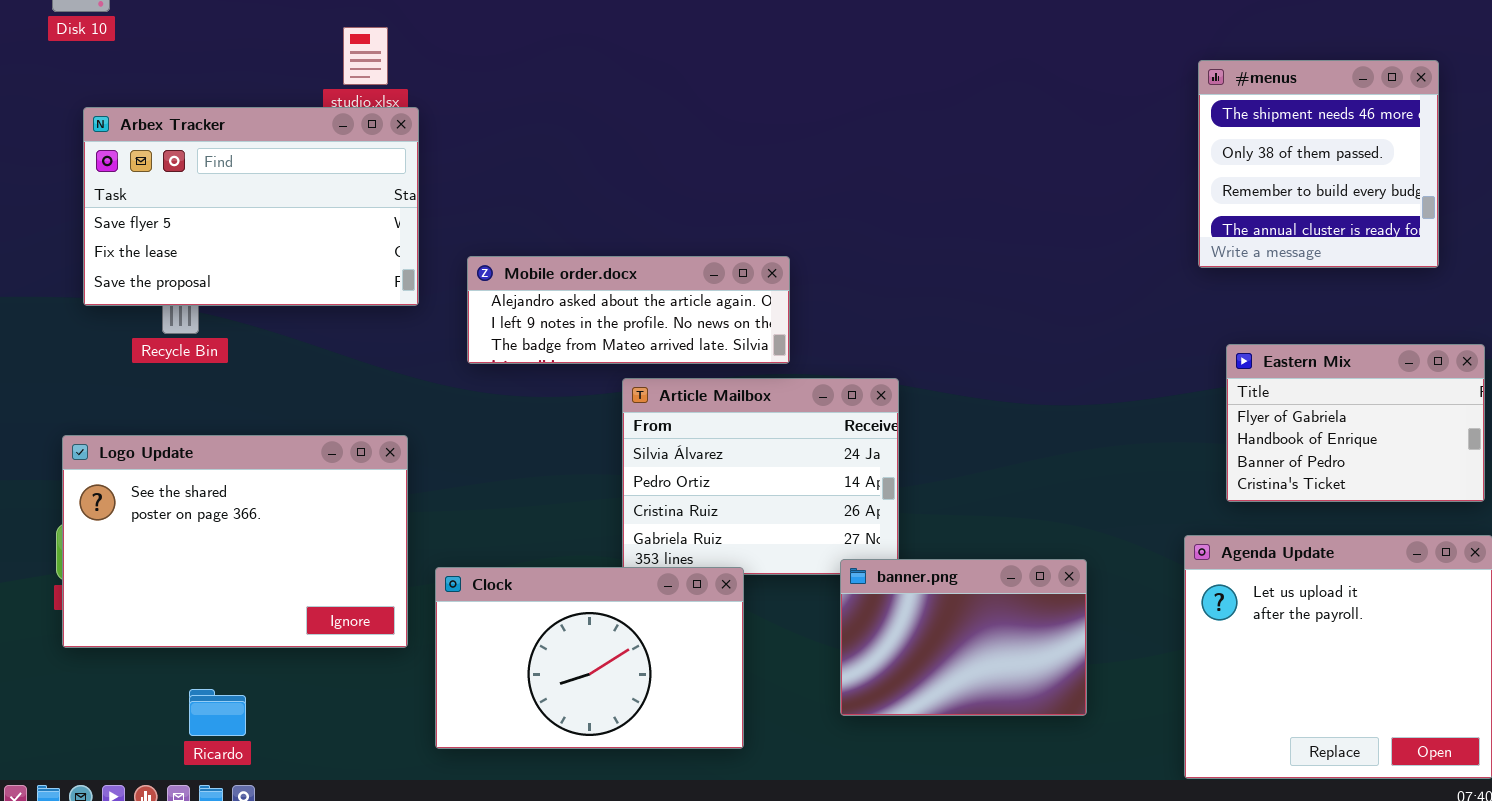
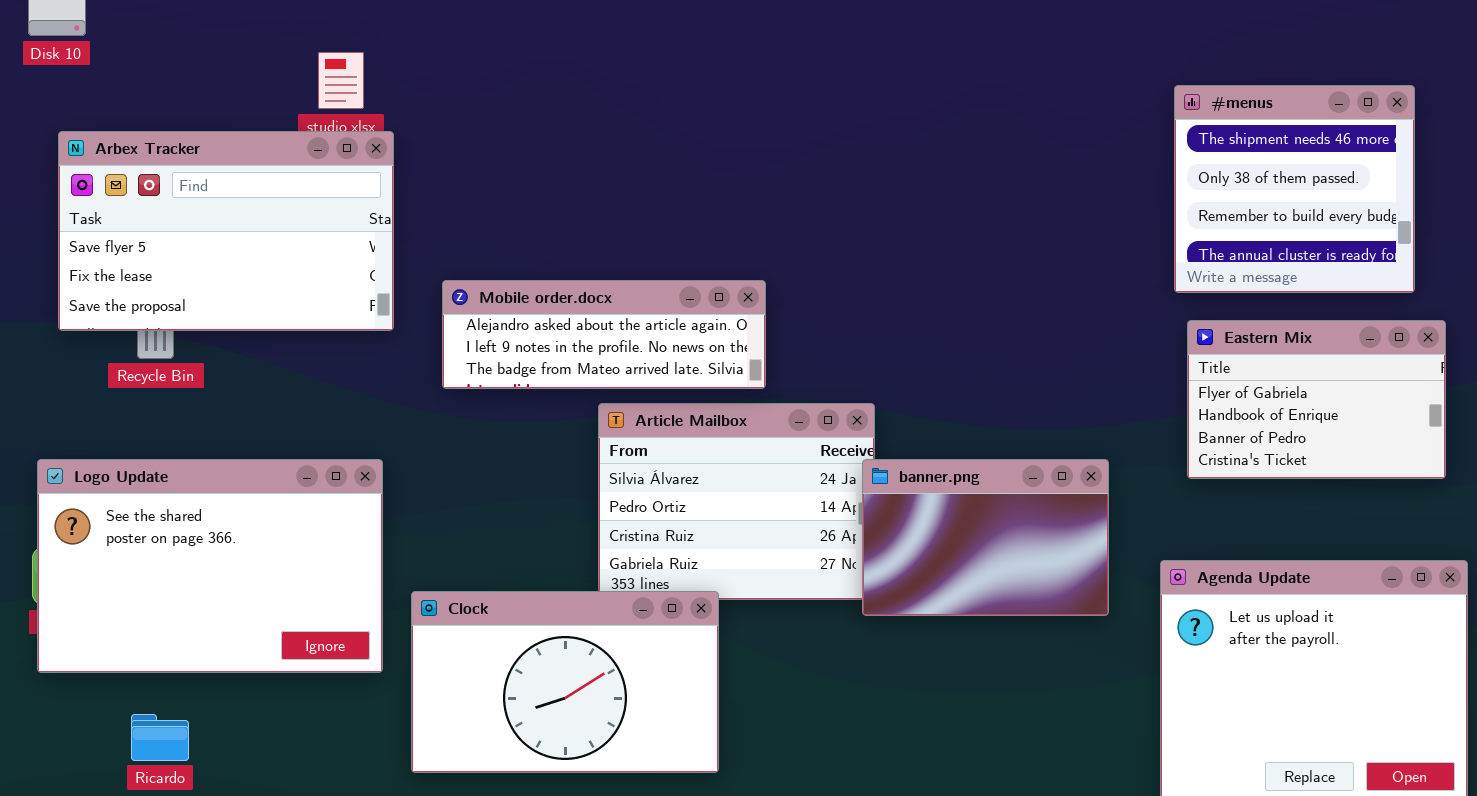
Eastern Mix: [1226,344,1485,502] -> [1187,320,1446,479], moved
banner.png: [840,559,1087,716] -> [862,459,1109,616], moved
Ricardo: [189,689,246,736] -> [131,714,189,761], moved

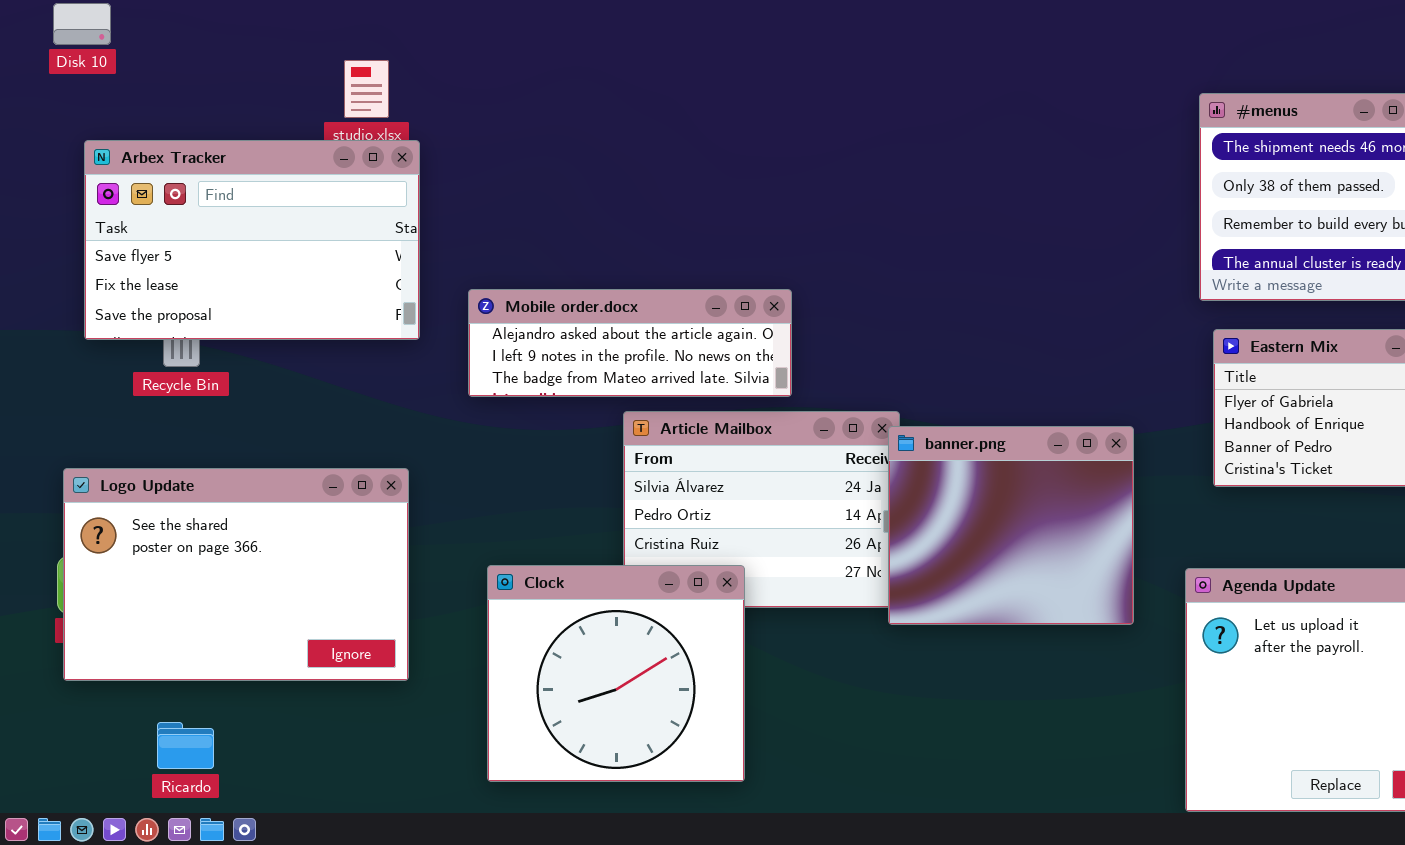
banner.png: [862,459,1109,616] -> [888,426,1134,625], resized
Clock: [411,591,719,773] -> [487,565,745,782], resized

